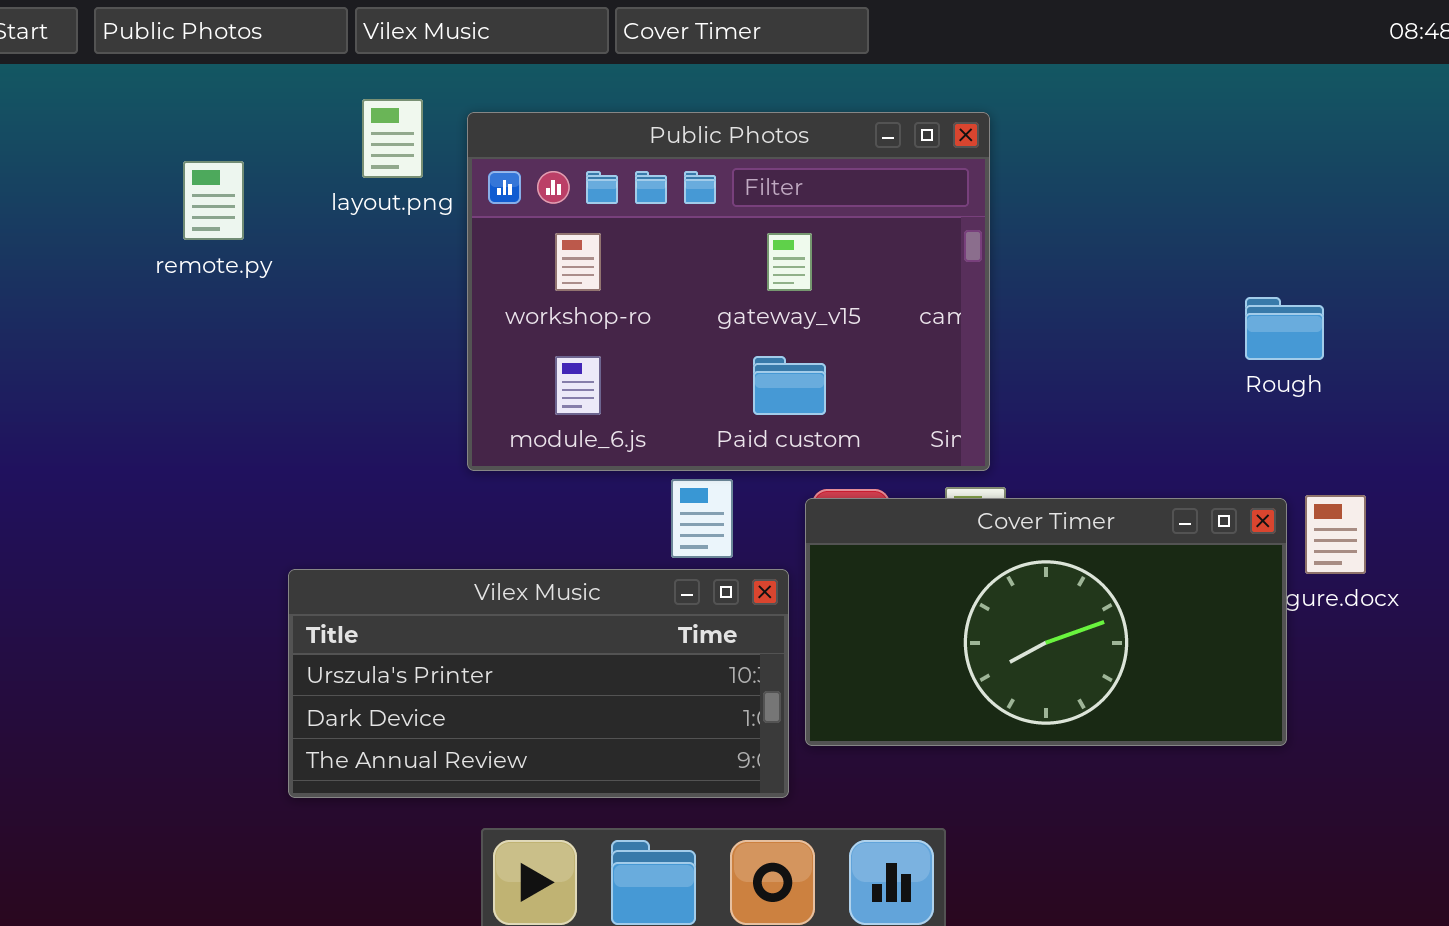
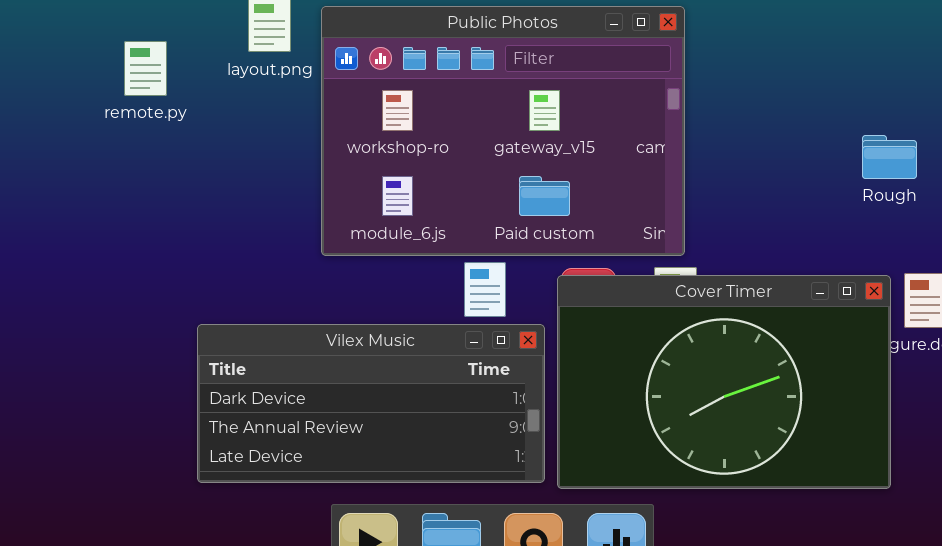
Cover Timer: [805,498,1287,746] -> [557,275,891,489], resized
Vilex Music: [288,569,789,798] -> [197,324,545,483], scrolled down 1 row

